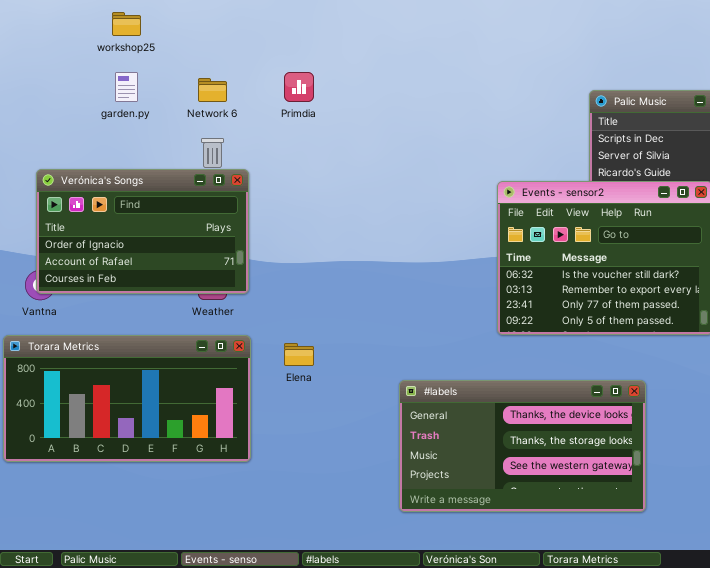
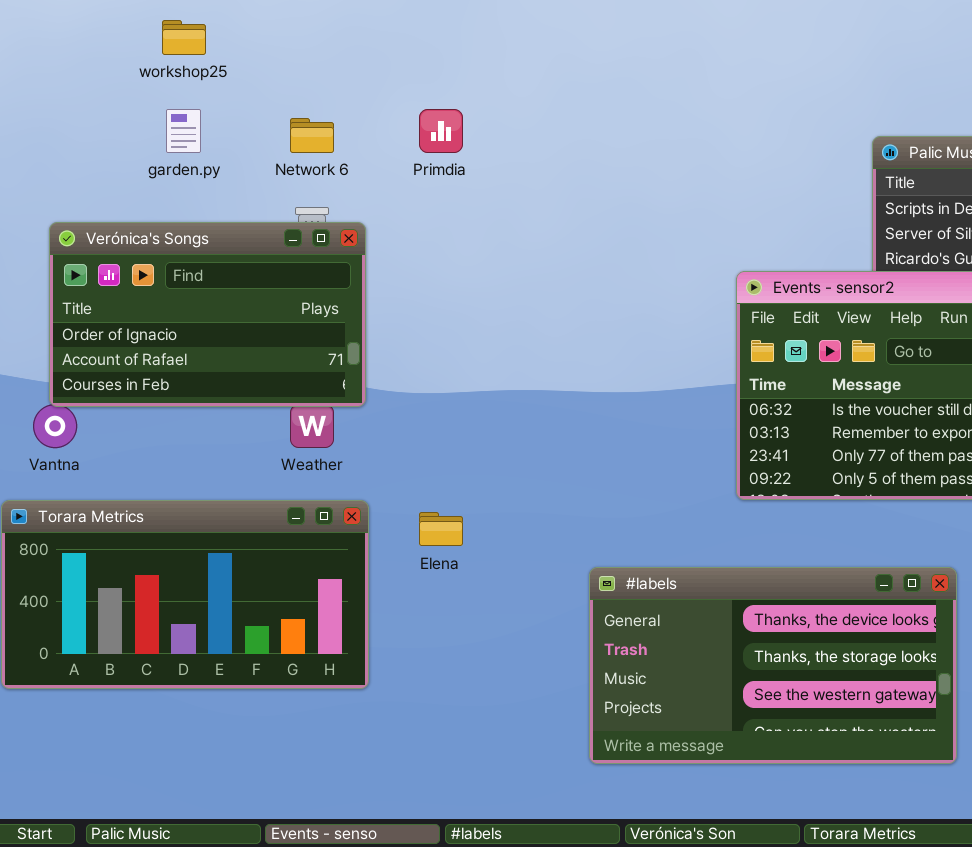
Verónica's Songs: [36,169,249,294] -> [49,222,366,407], moved

